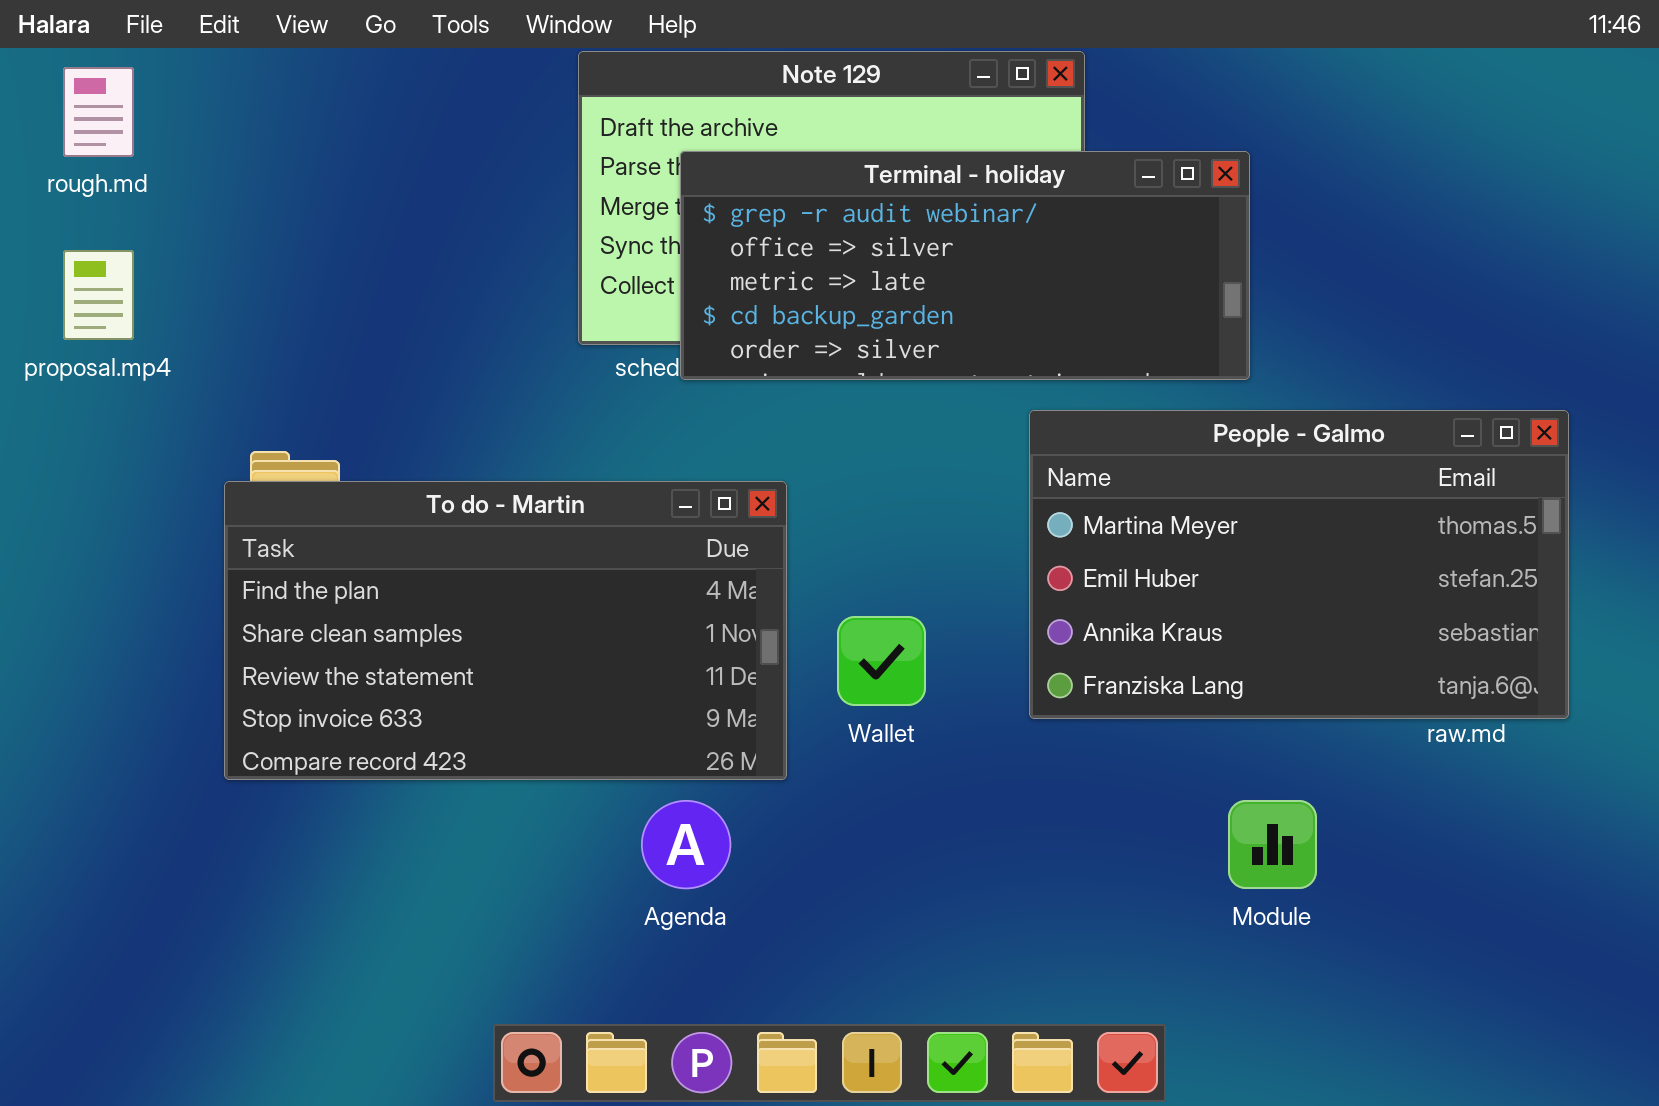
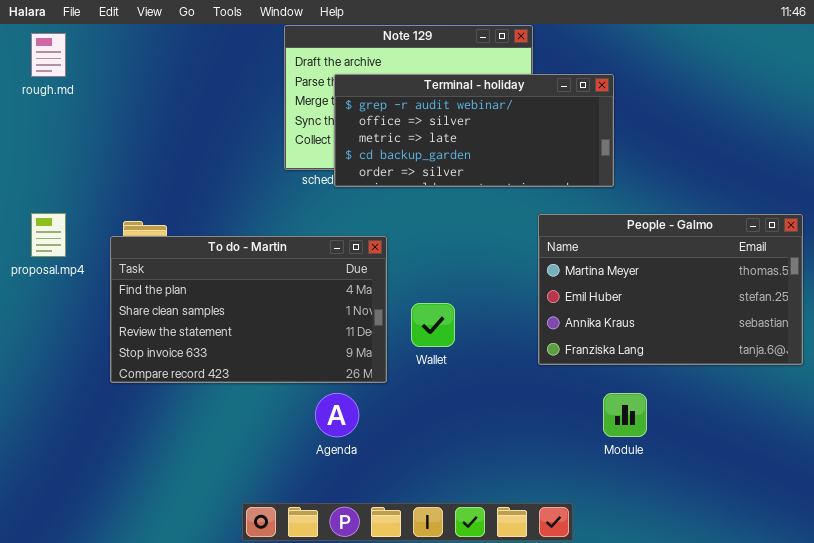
proposal.mp4: [63,250,134,340] -> [31,213,66,257], moved
People - Galmo: [1029,410,1569,719] -> [538,214,803,365], moved

